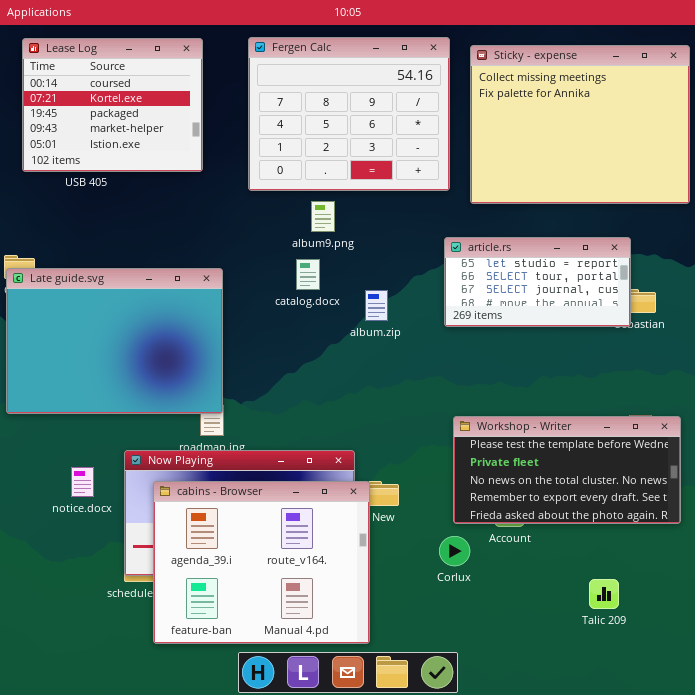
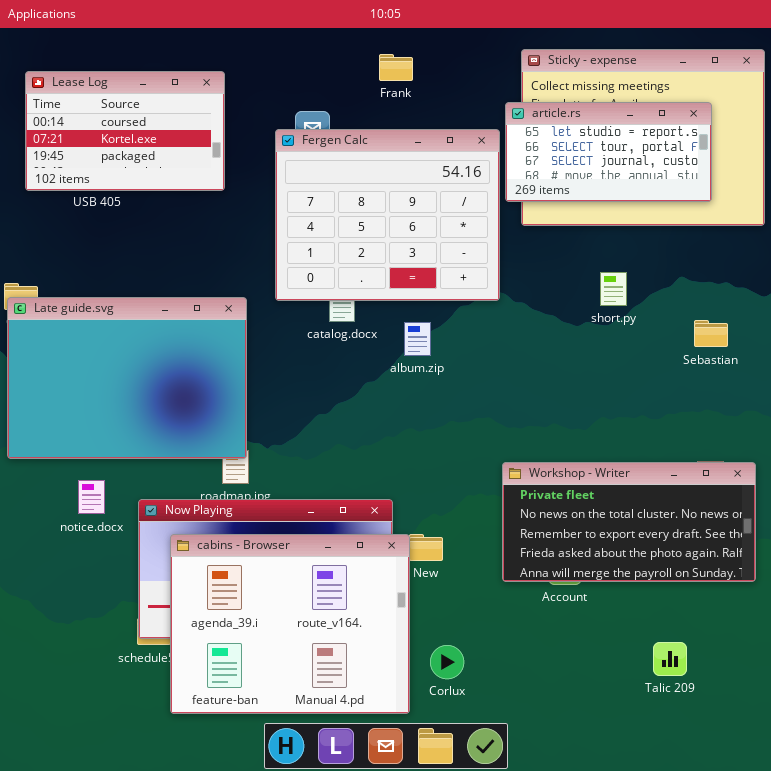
Fergen Calc: [248,37,450,191] -> [275,129,500,301], moved
Lease Log: [22,38,203,172] -> [25,71,225,191], resized
article.rs: [444,237,631,327] -> [505,102,712,202], moved
Workshop - Writer: [453,416,681,524] -> [502,462,756,582], scrolled down 1 row
notice.docx: [71,467,94,497] -> [78,480,105,514], moved
Corlux: [439,536,470,566] -> [430,645,464,679], moved

